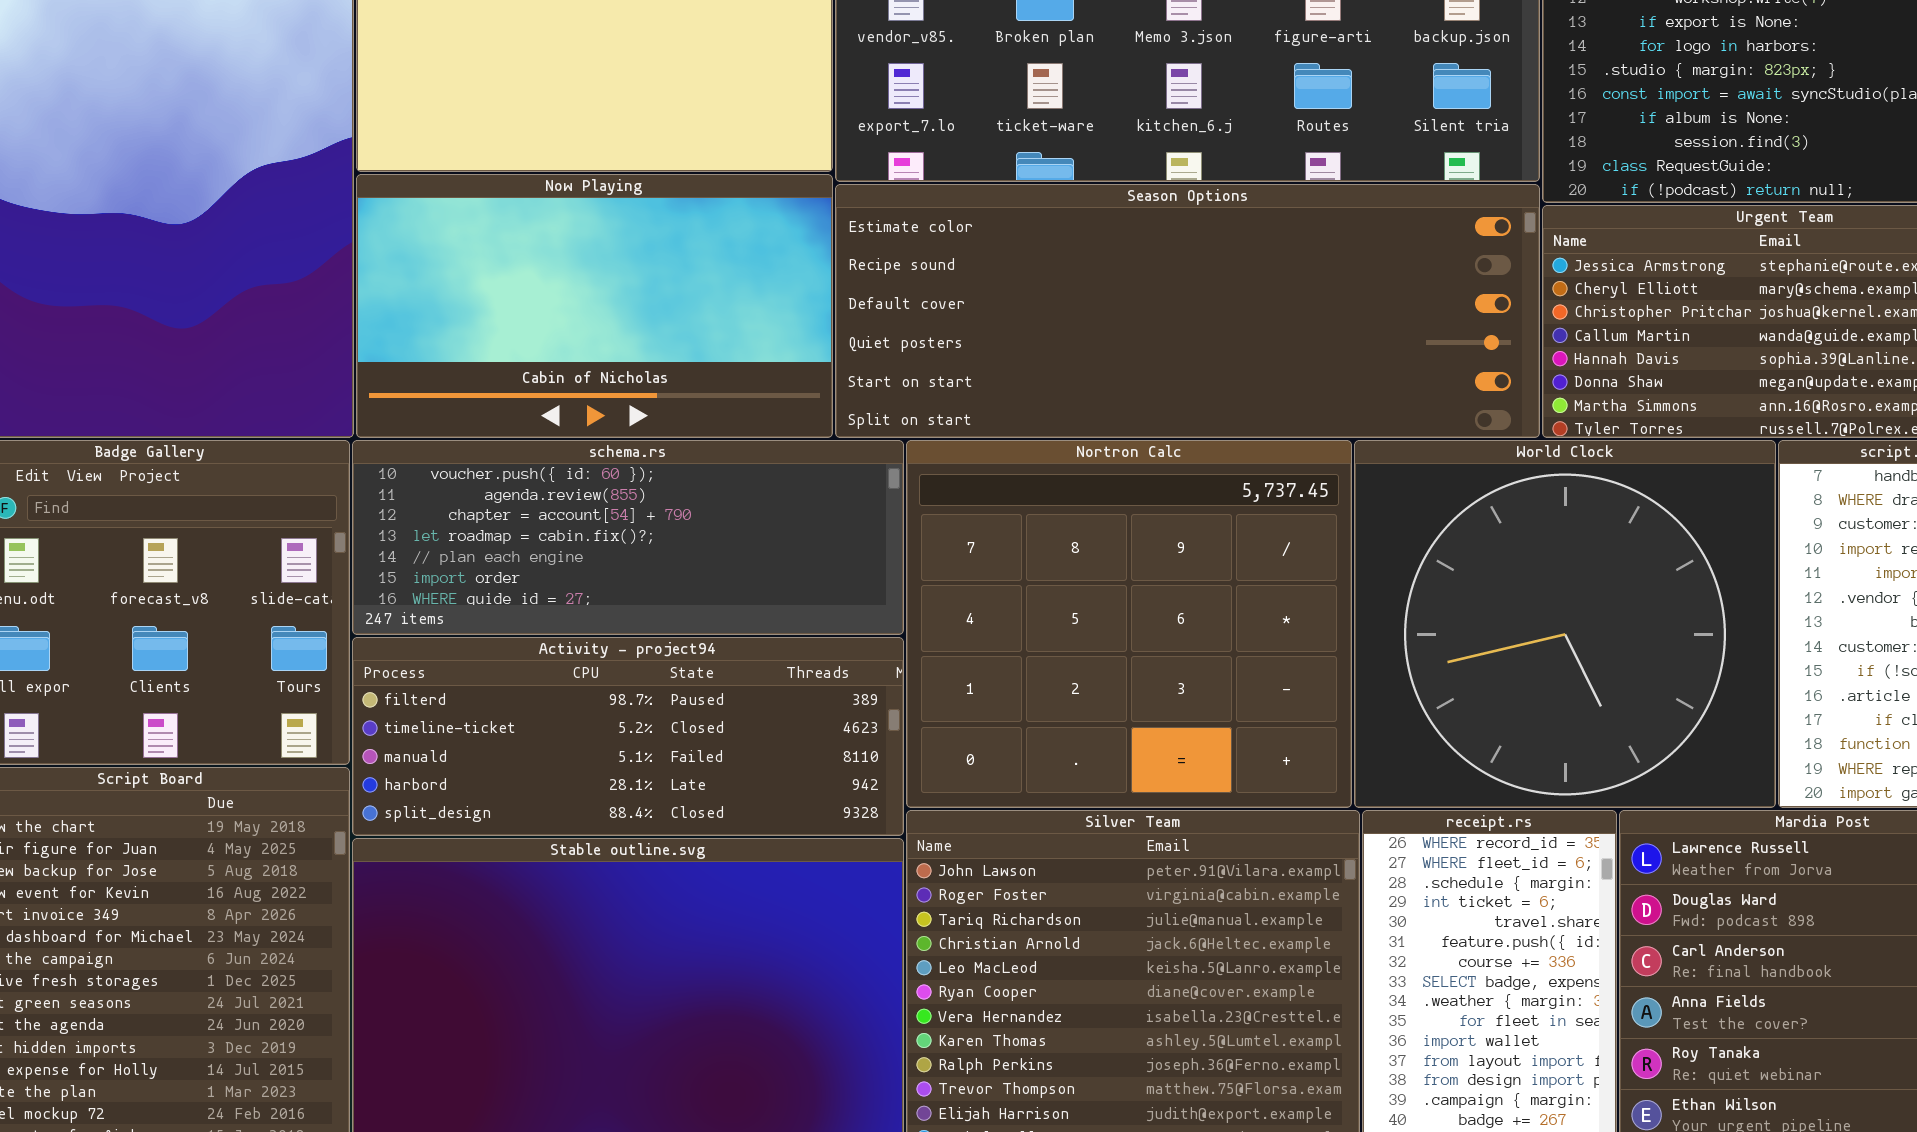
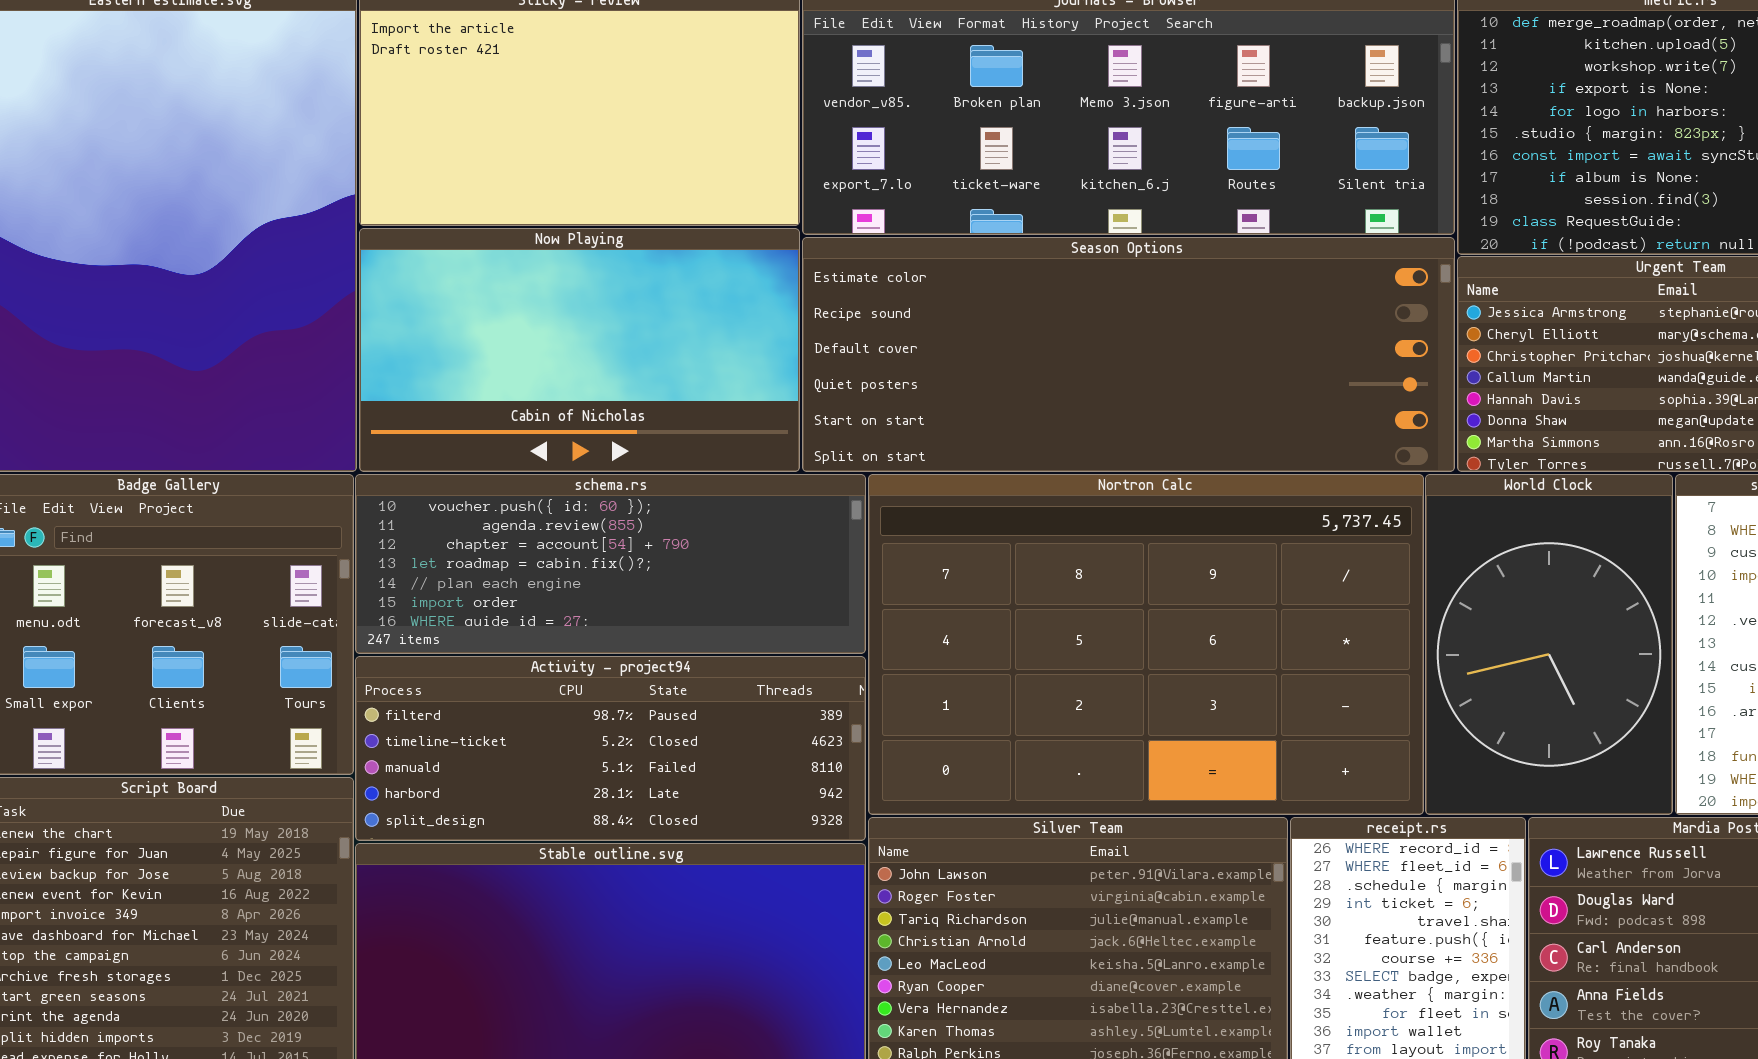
Nortron Calc: [906,440,1352,808] -> [868,474,1424,815], resized
World Clock: [1354,440,1776,808] -> [1425,474,1673,815], resized

